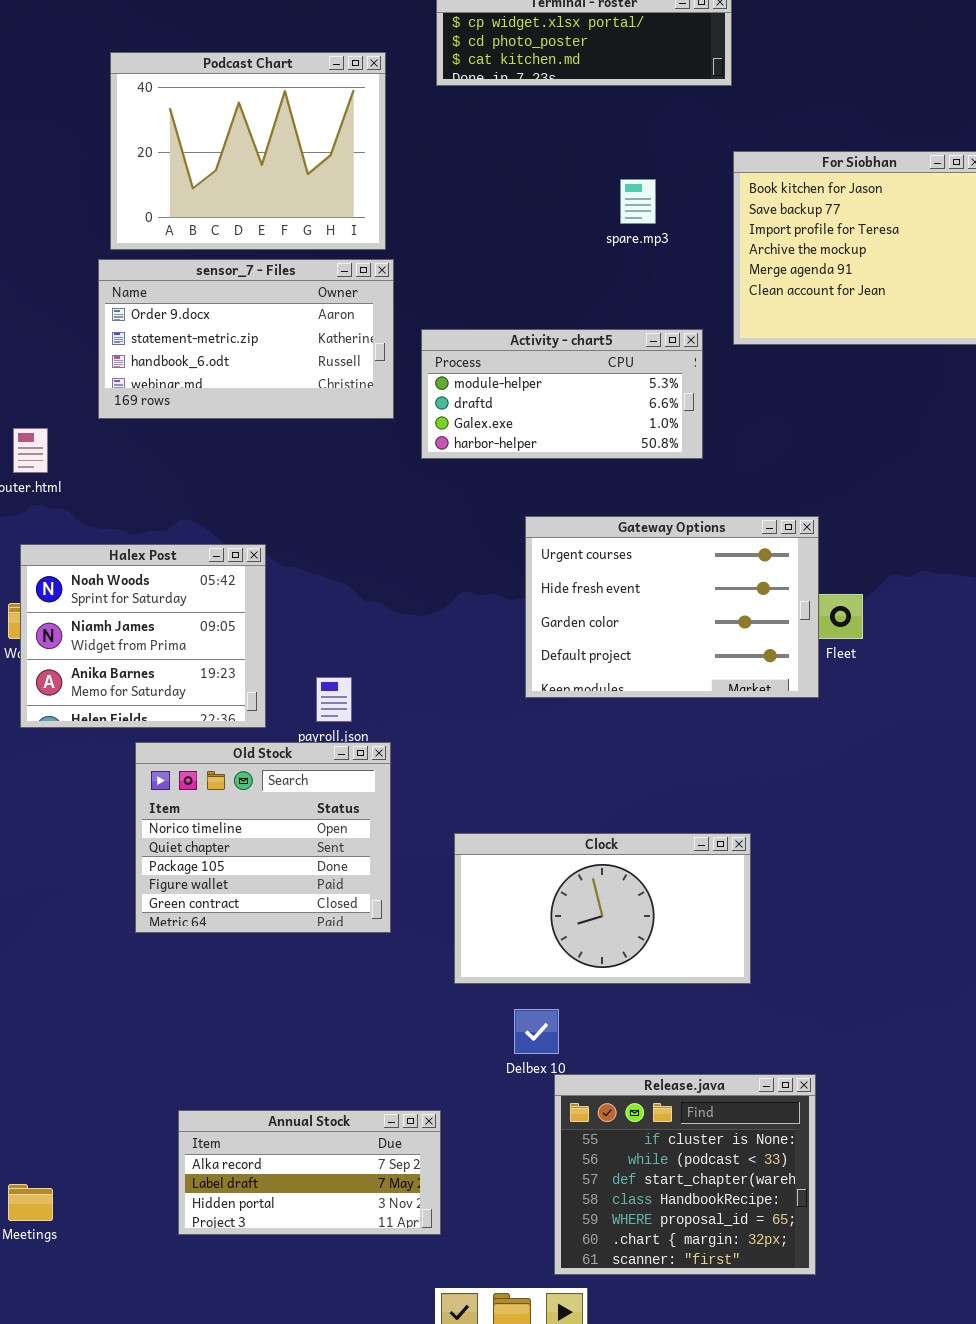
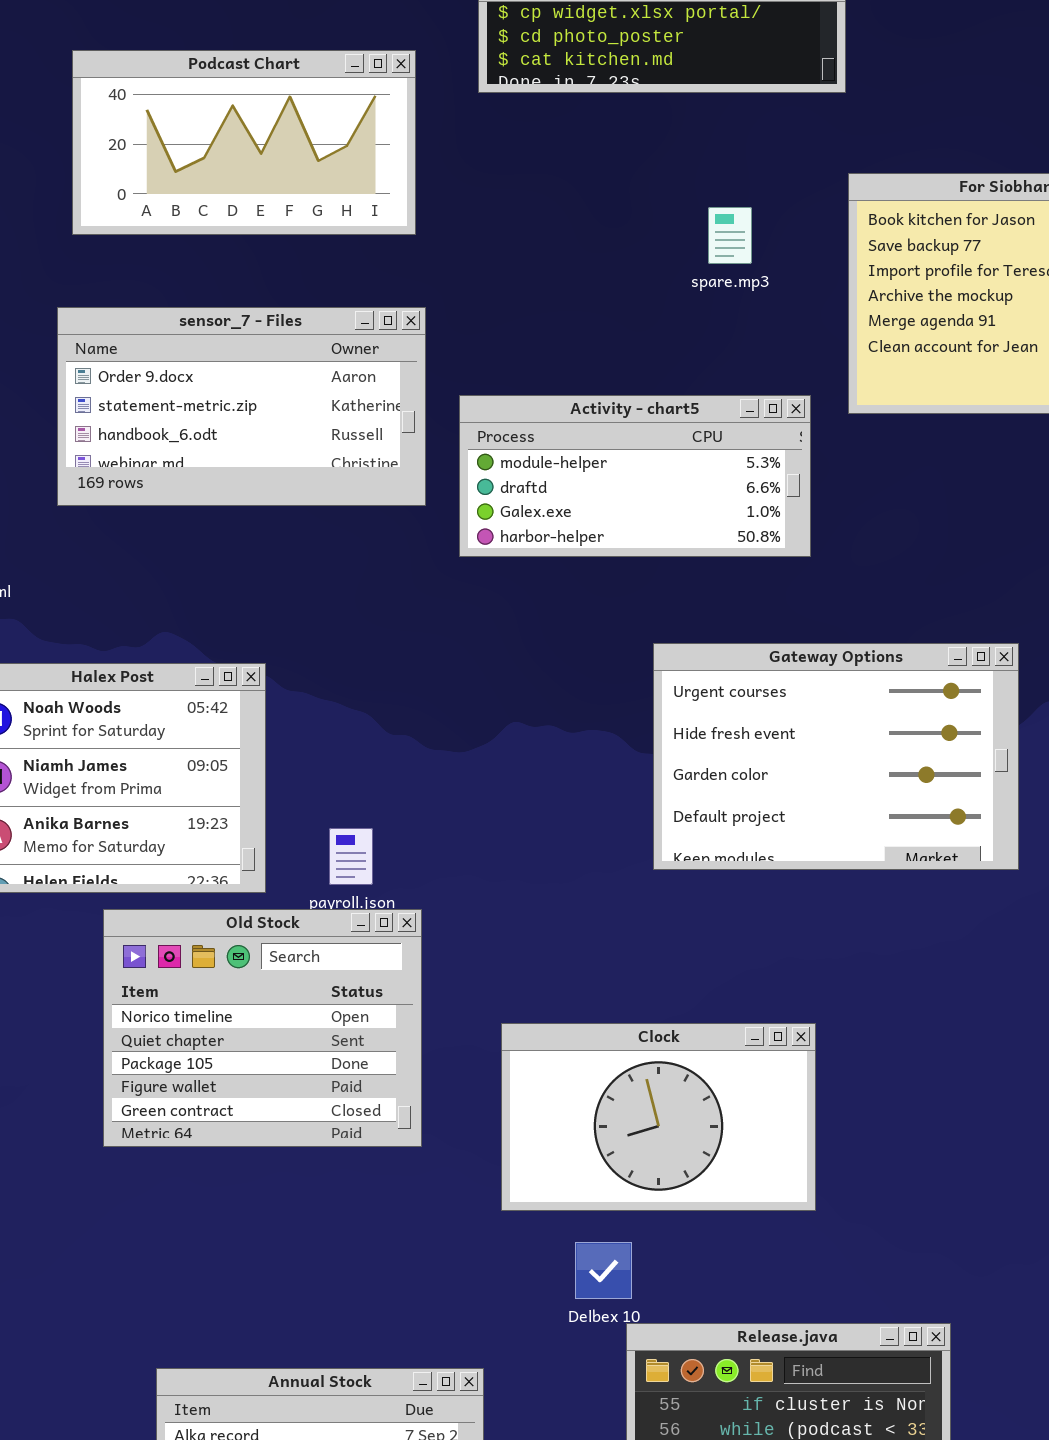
Podcast Chart: [110,52,386,250] -> [72,50,416,235], resized
Gateway Options: [525,516,819,698] -> [653,643,1019,870], moved
Clock: [454,833,751,984] -> [501,1023,816,1211], resized

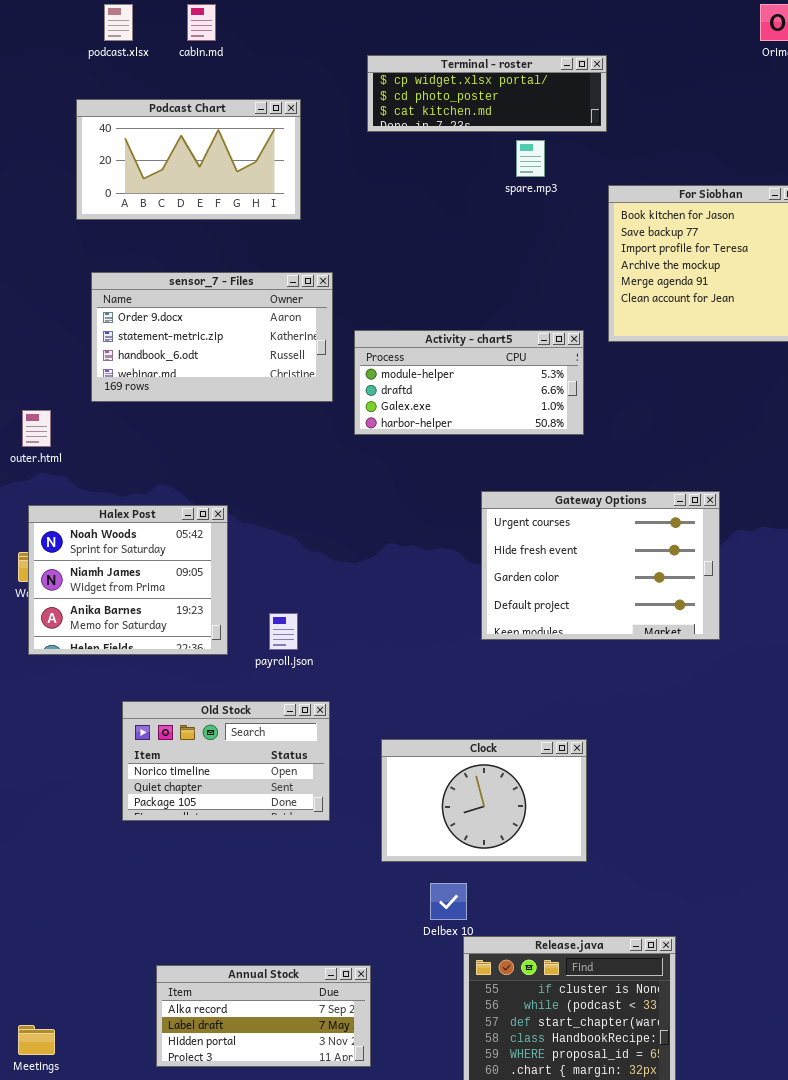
Podcast Chart: [72,50,416,235] -> [76,99,301,220], moved
spare.mp3: [708,207,752,264] -> [516,140,545,177], moved
Old Stock: [103,909,422,1147] -> [122,701,330,821], resized

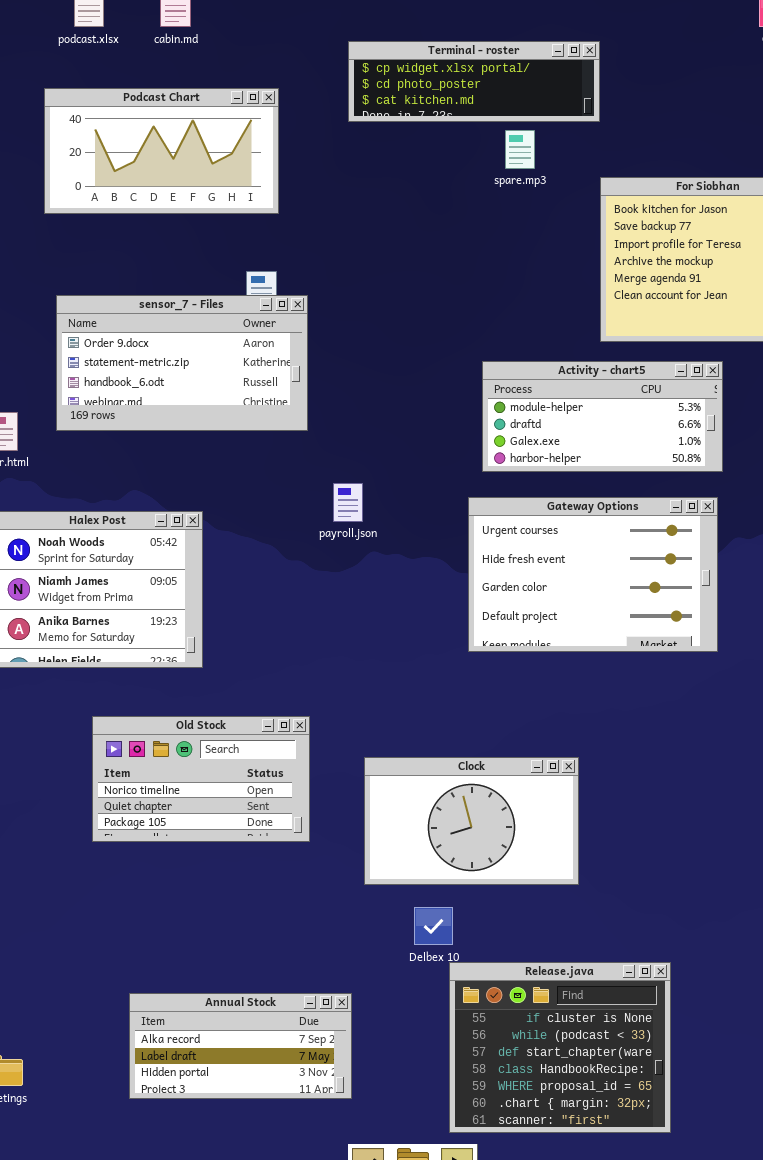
sensor_7 - Files: [91,272,333,402] -> [56,295,308,431], moved
Activity - chart5: [354,330,584,435] -> [482,361,723,472], moved
payroll.json: [269,613,298,650] -> [333,483,363,522], moved

